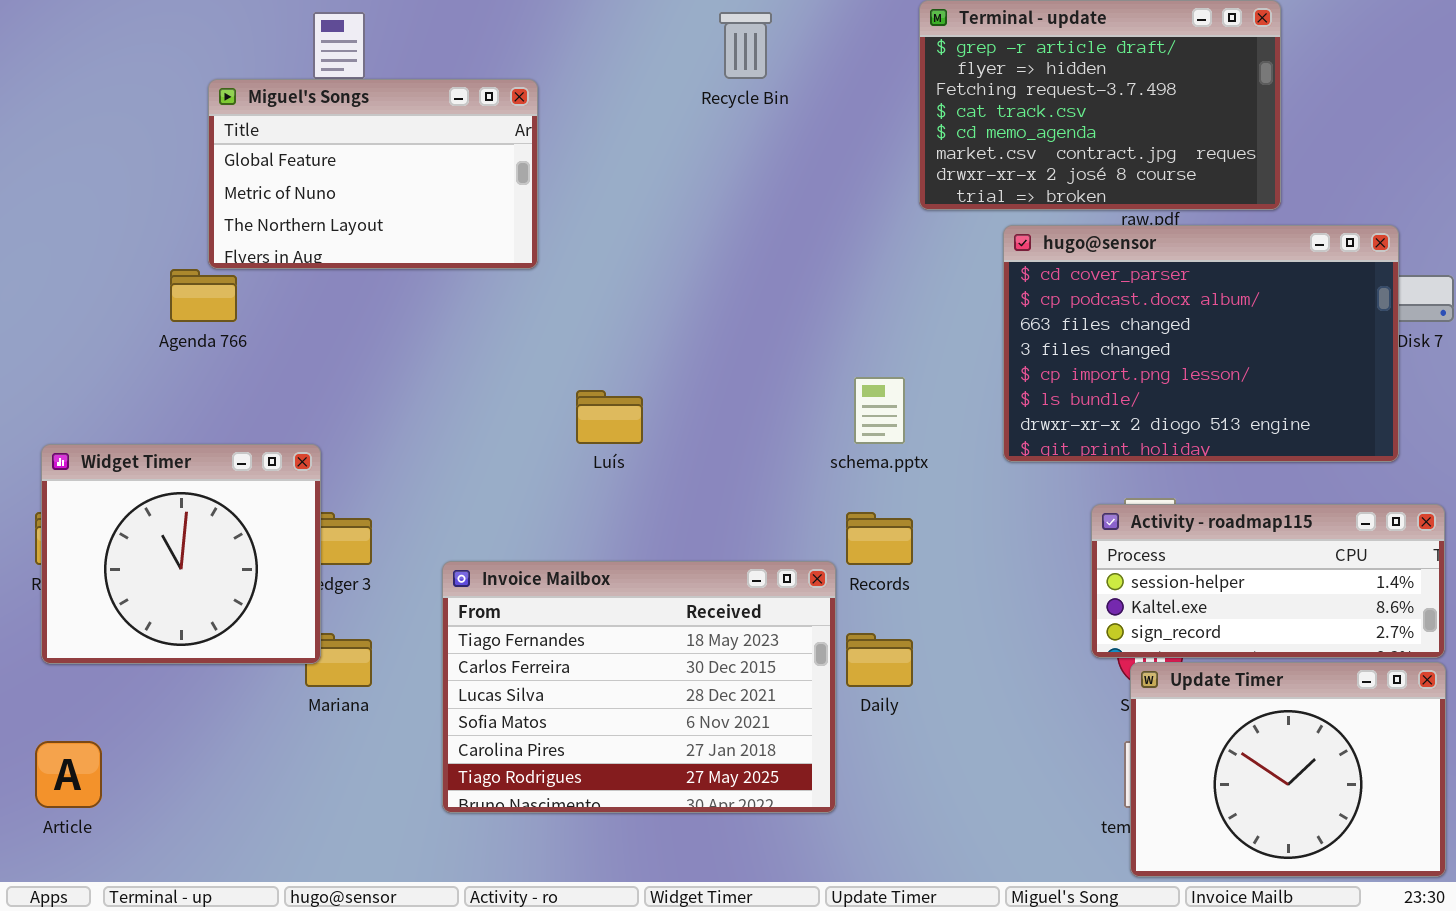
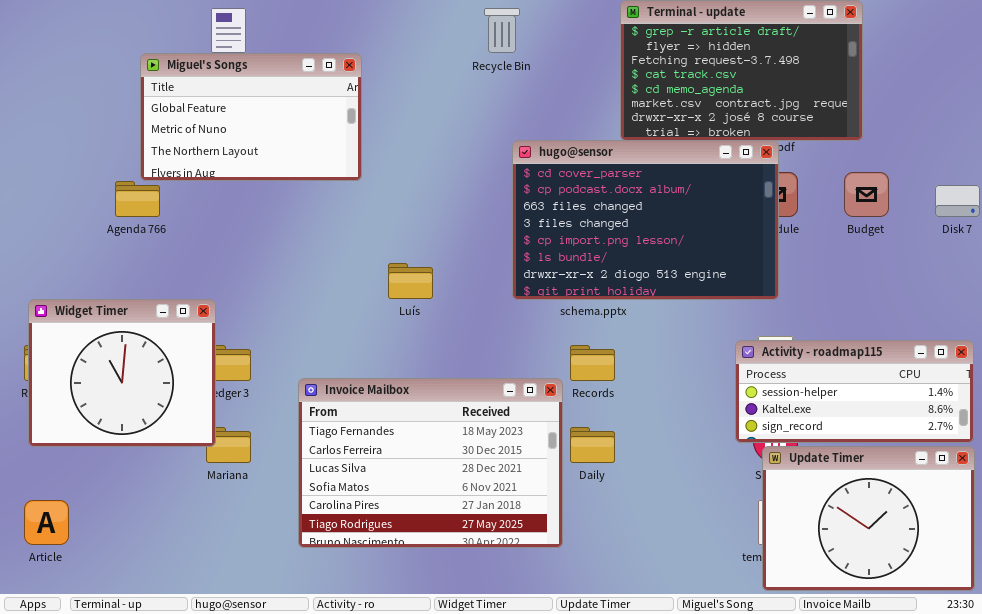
hugo@sensor: [1003,225,1399,462] -> [512,140,779,300], moved

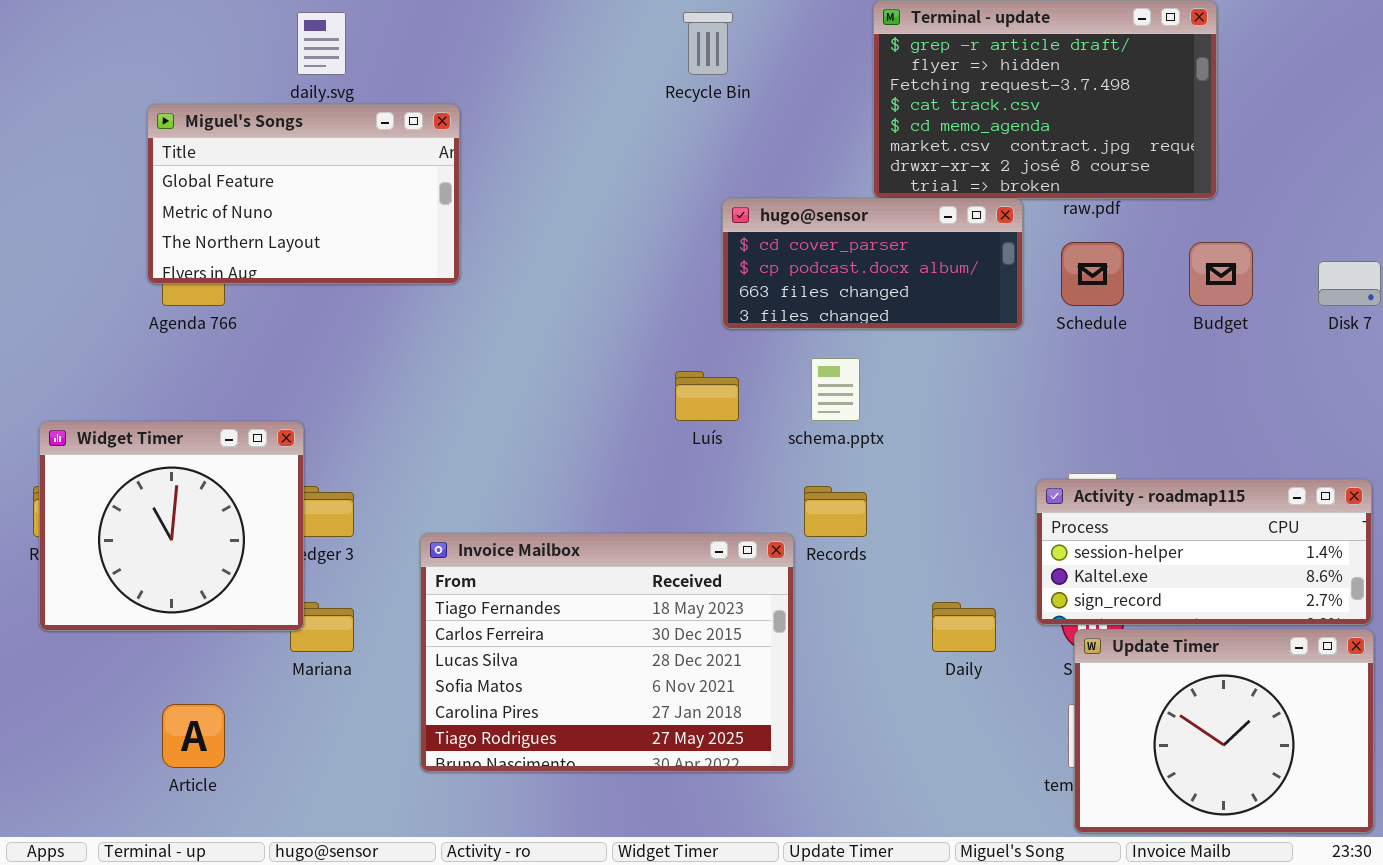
Miguel's Songs: [140,53,362,181] -> [147,104,460,284], moved
hugo@sensor: [512,140,779,300] -> [722,198,1023,329], resized
Luís: [388,263,433,299] -> [675,371,739,421], moved
Daily: [570,427,615,463] -> [932,602,996,652], moved
Article: [24,500,69,545] -> [162,704,225,768], moved

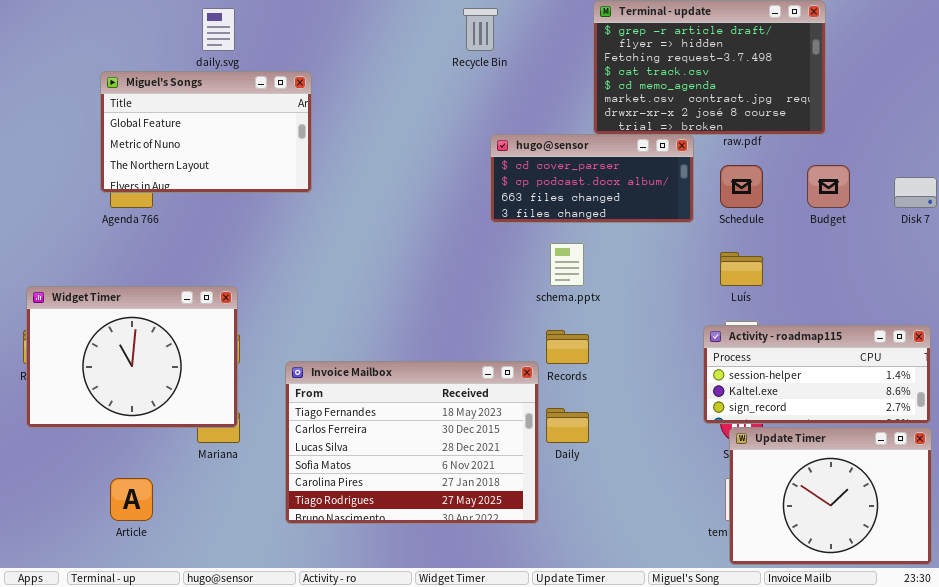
Luís: [675,371,739,421] -> [720,252,763,286], moved
Widget Timer: [39,421,304,631] -> [26,286,238,428], resized
Daily: [932,602,996,652] -> [546,408,589,443], moved

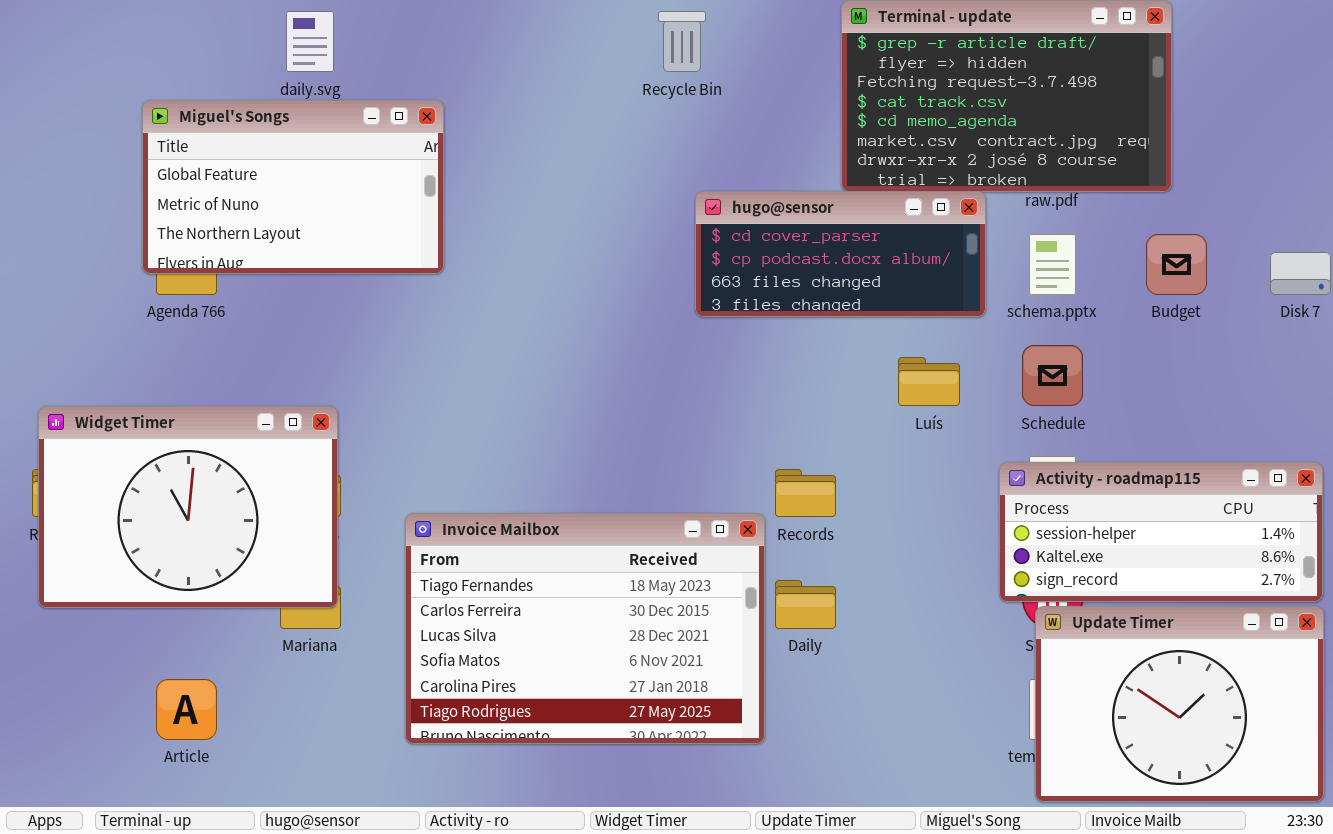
Schedule: [720,165,763,208] -> [1022,345,1083,406], moved
schema.pptx: [550,243,584,286] -> [1029,234,1076,295], moved
Luís: [720,252,763,286] -> [898,357,960,406], moved

